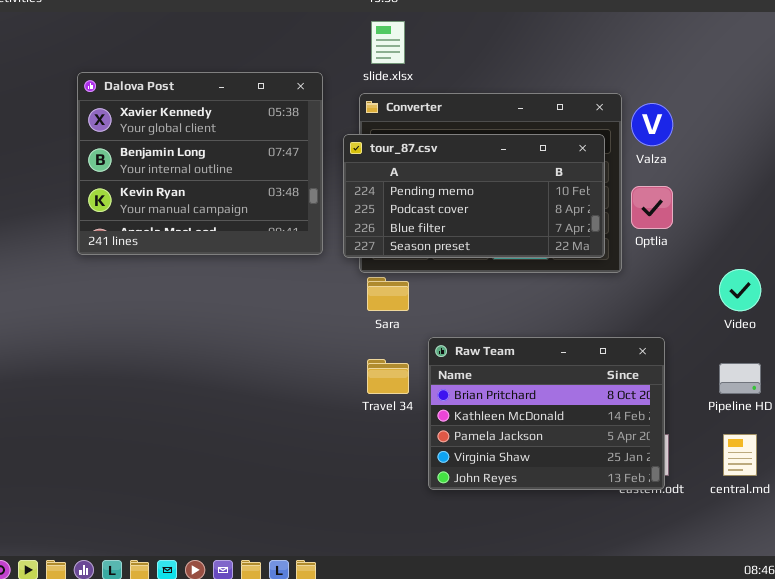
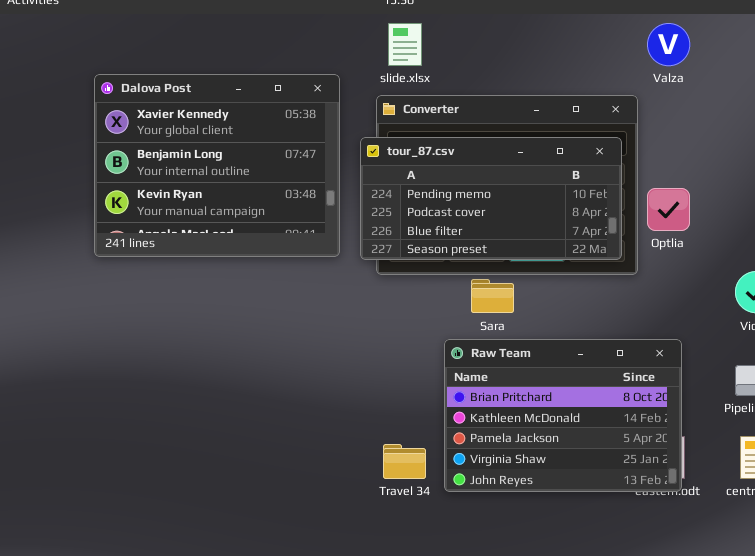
Valza: [631,103,673,146] -> [647,23,690,66], moved
Sara: [367,277,409,311] -> [471,279,514,313], moved
Travel 34: [367,359,409,394] -> [383,444,426,479], moved

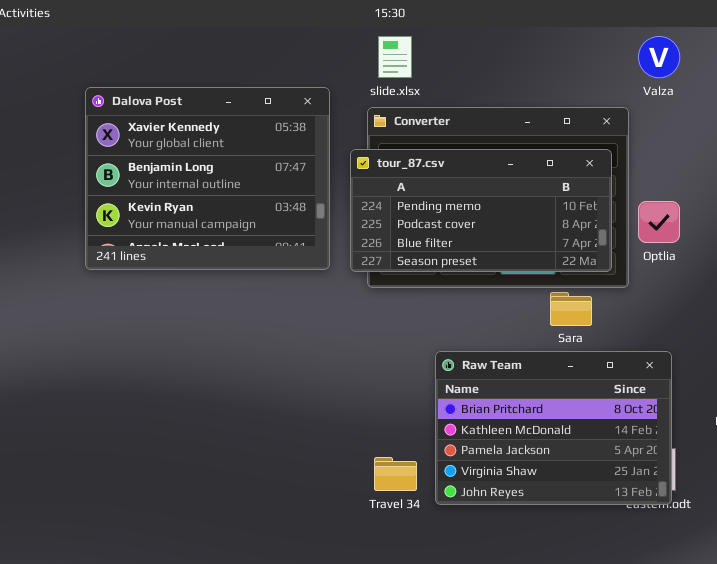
Sara: [471,279,514,313] -> [550,292,592,326], moved

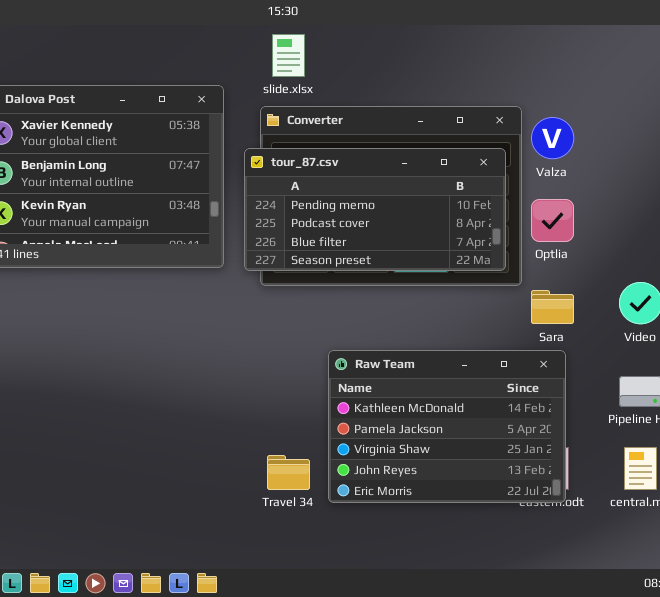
Valza: [638,36,680,78] -> [531,117,574,159], moved
Sara: [550,292,592,326] -> [531,290,574,324], moved
Raw Team: [435,351,672,505] -> [328,350,566,503], scrolled down 1 row

